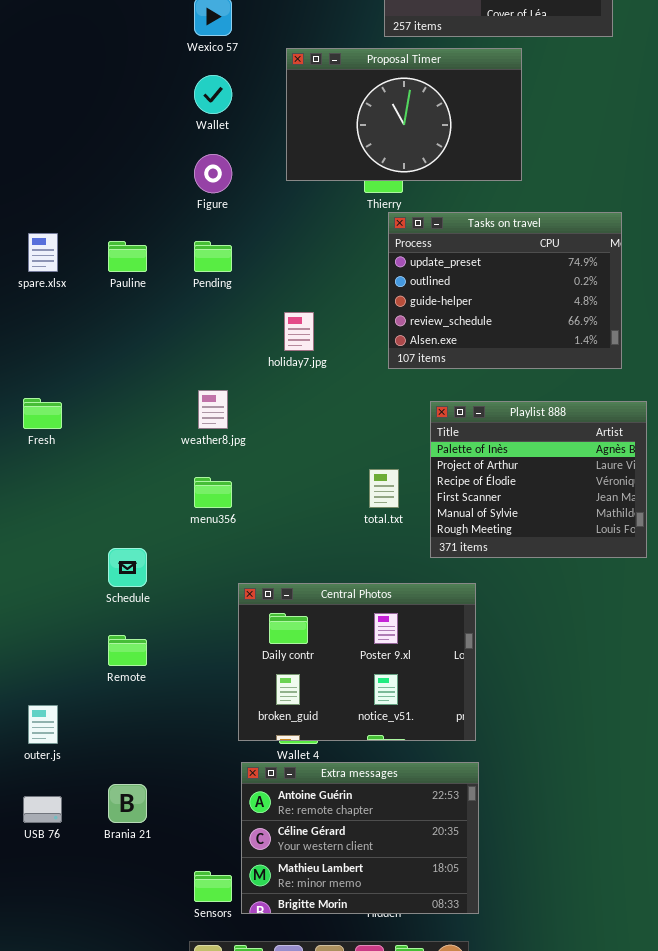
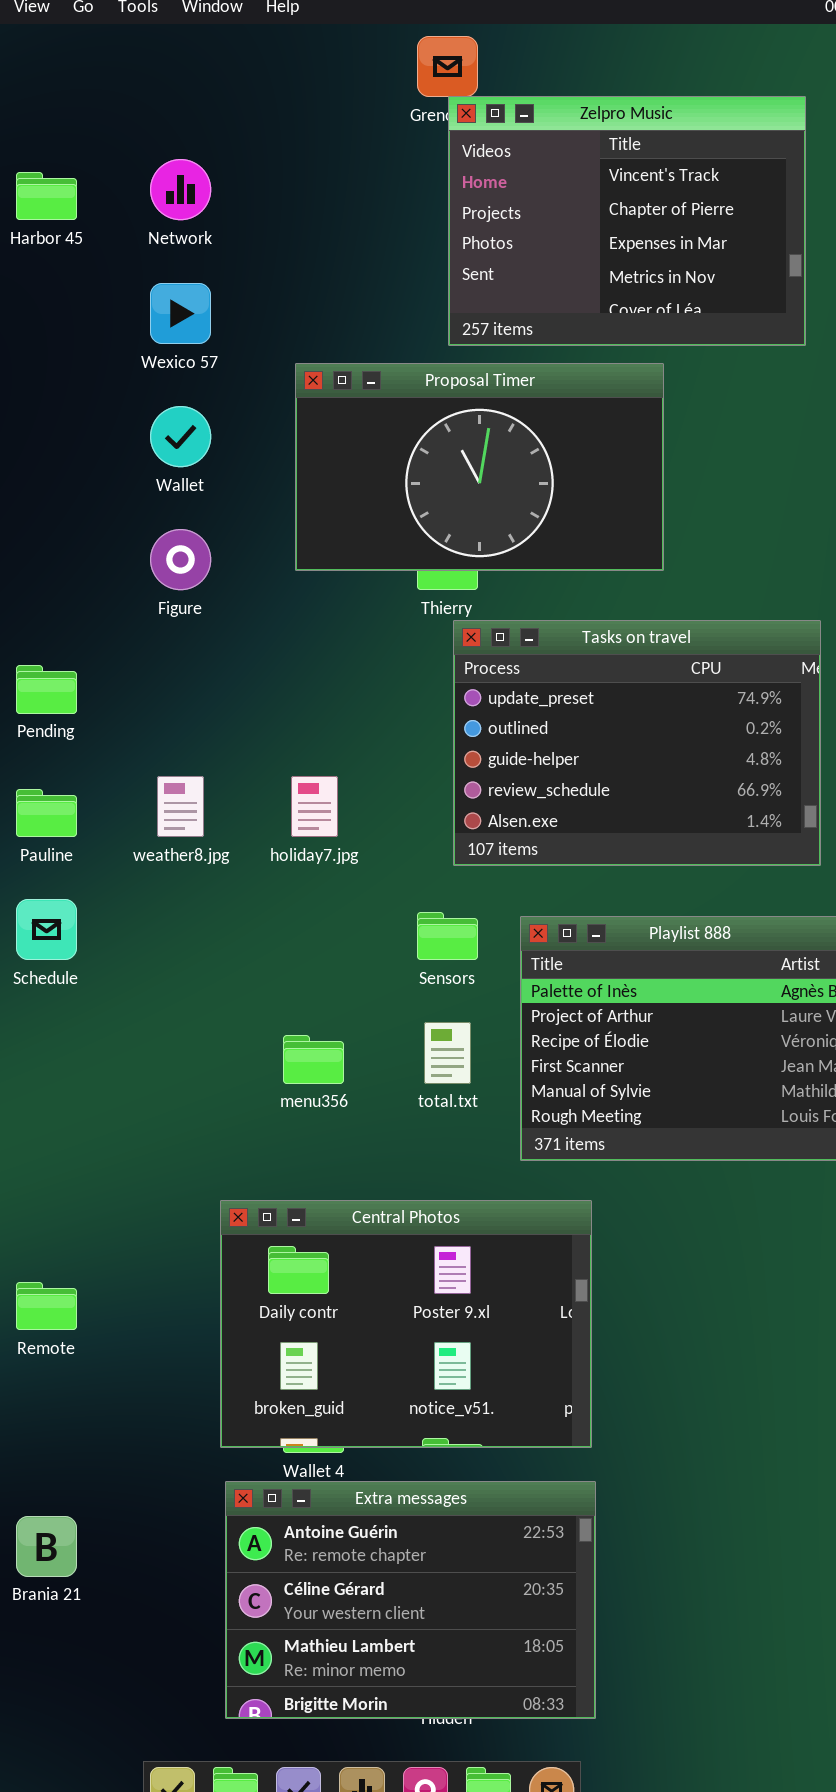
Pauline: [108,241,147,272] -> [16,789,77,837], moved
Pending: [194,241,232,272] -> [16,665,77,714], moved
weather8.jpg: [198,390,228,429] -> [157,776,204,837], moved
menu356: [194,477,232,508] -> [283,1035,344,1084], moved
Schedule: [108,548,147,587] -> [16,899,77,960], moved
Sensors: [194,871,232,902] -> [417,912,478,960], moved

